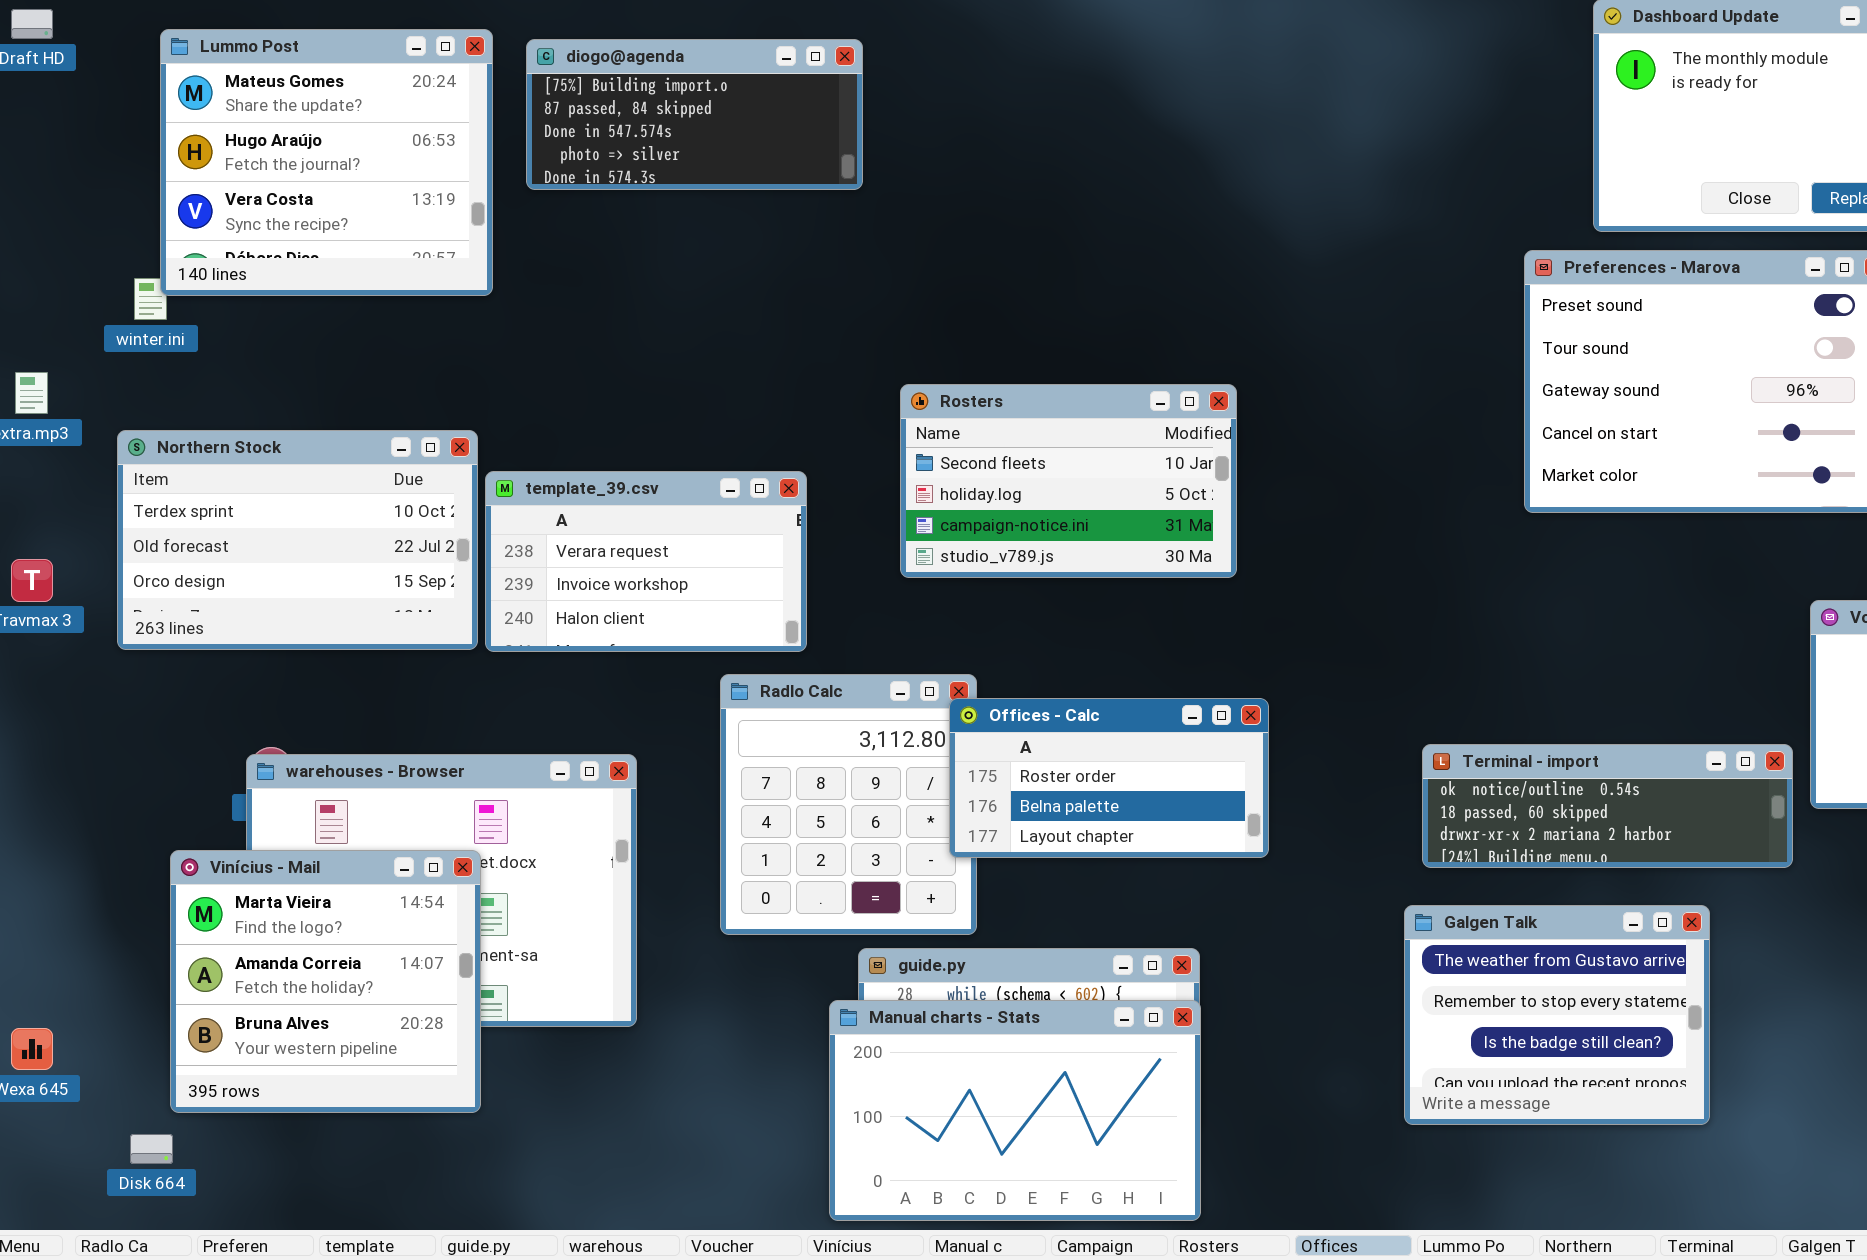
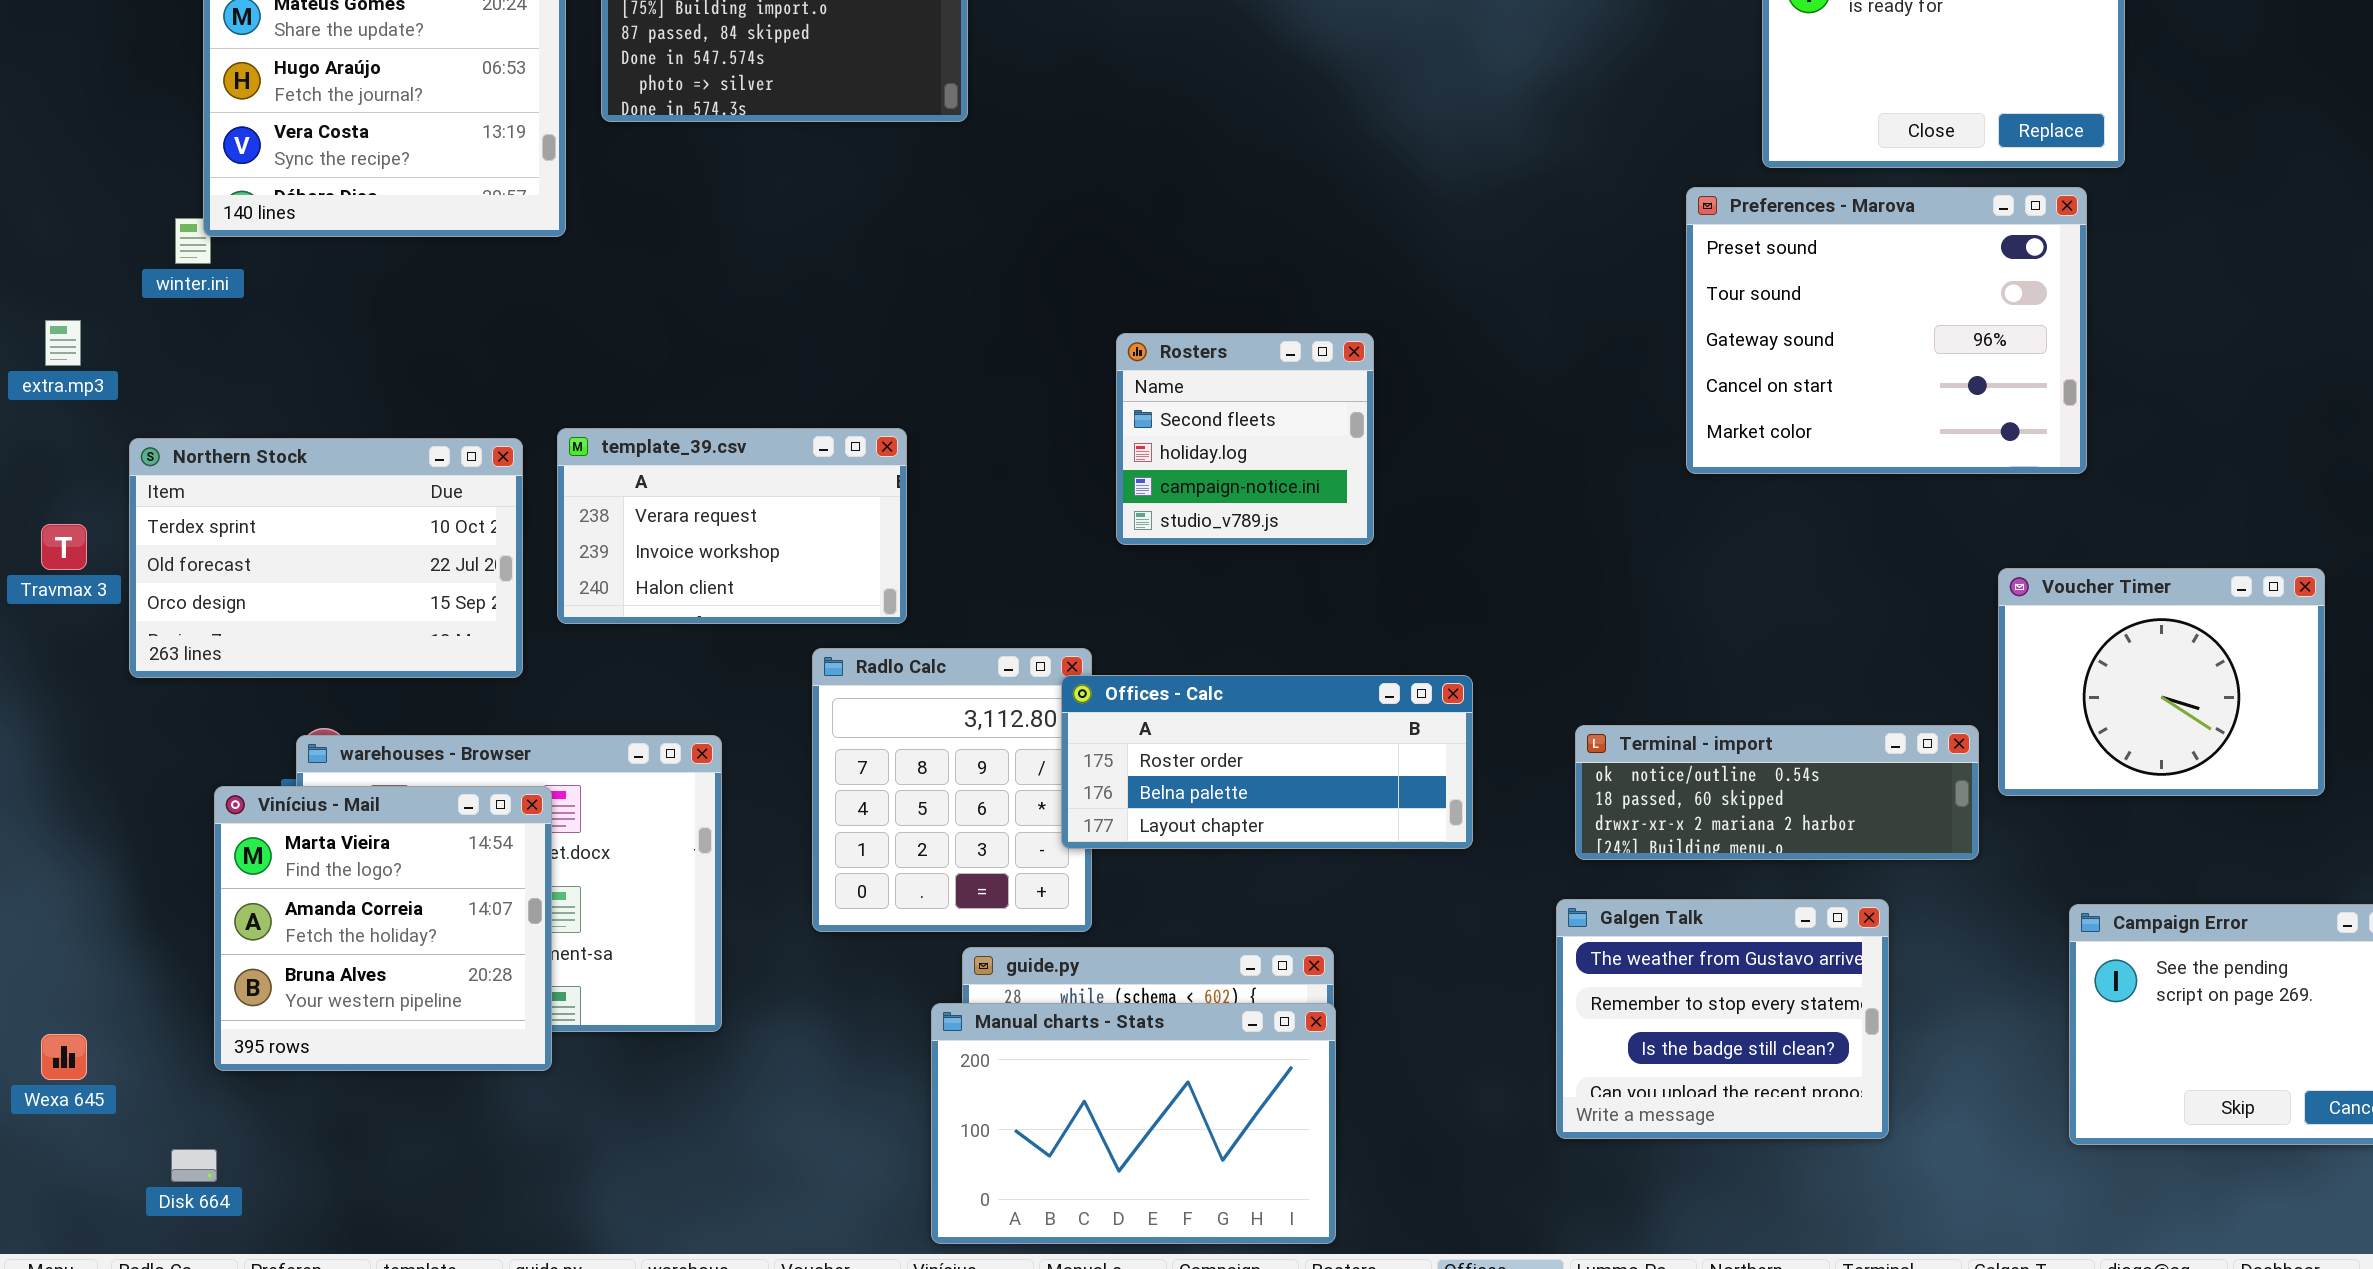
Rosters: [900,384,1237,578] -> [1116,333,1374,545], resized
Northern Stock: [117,430,478,650] -> [129,438,523,678], moved
Offices - Calc: [949,698,1269,858] -> [1061,675,1473,849], resized
Vinícius - Mail: [170,850,481,1113] -> [214,786,552,1071], moved

